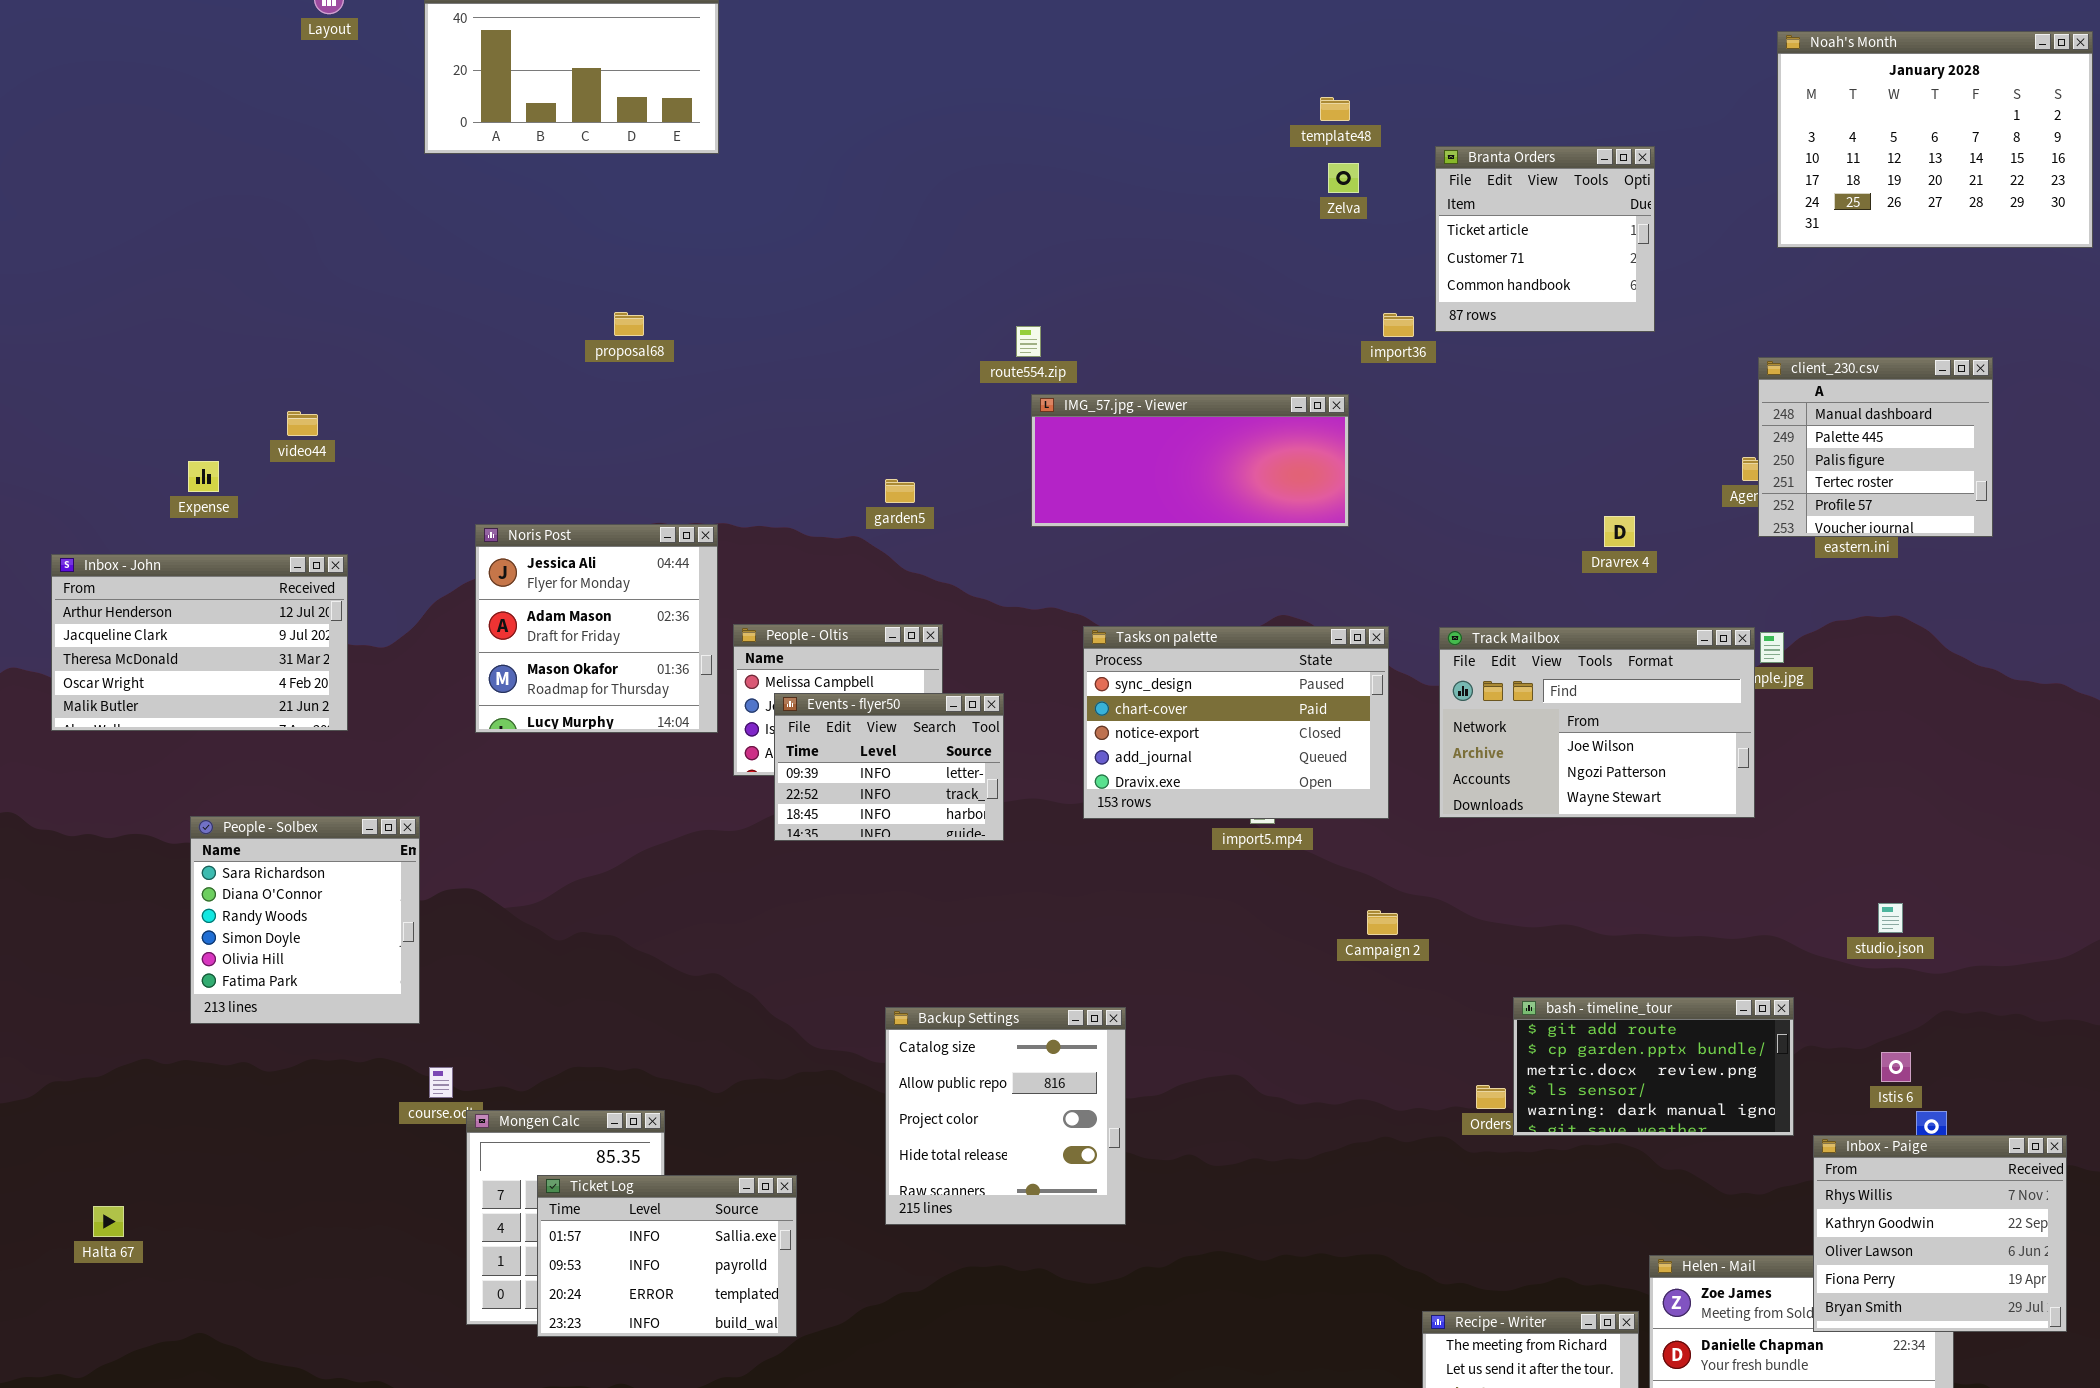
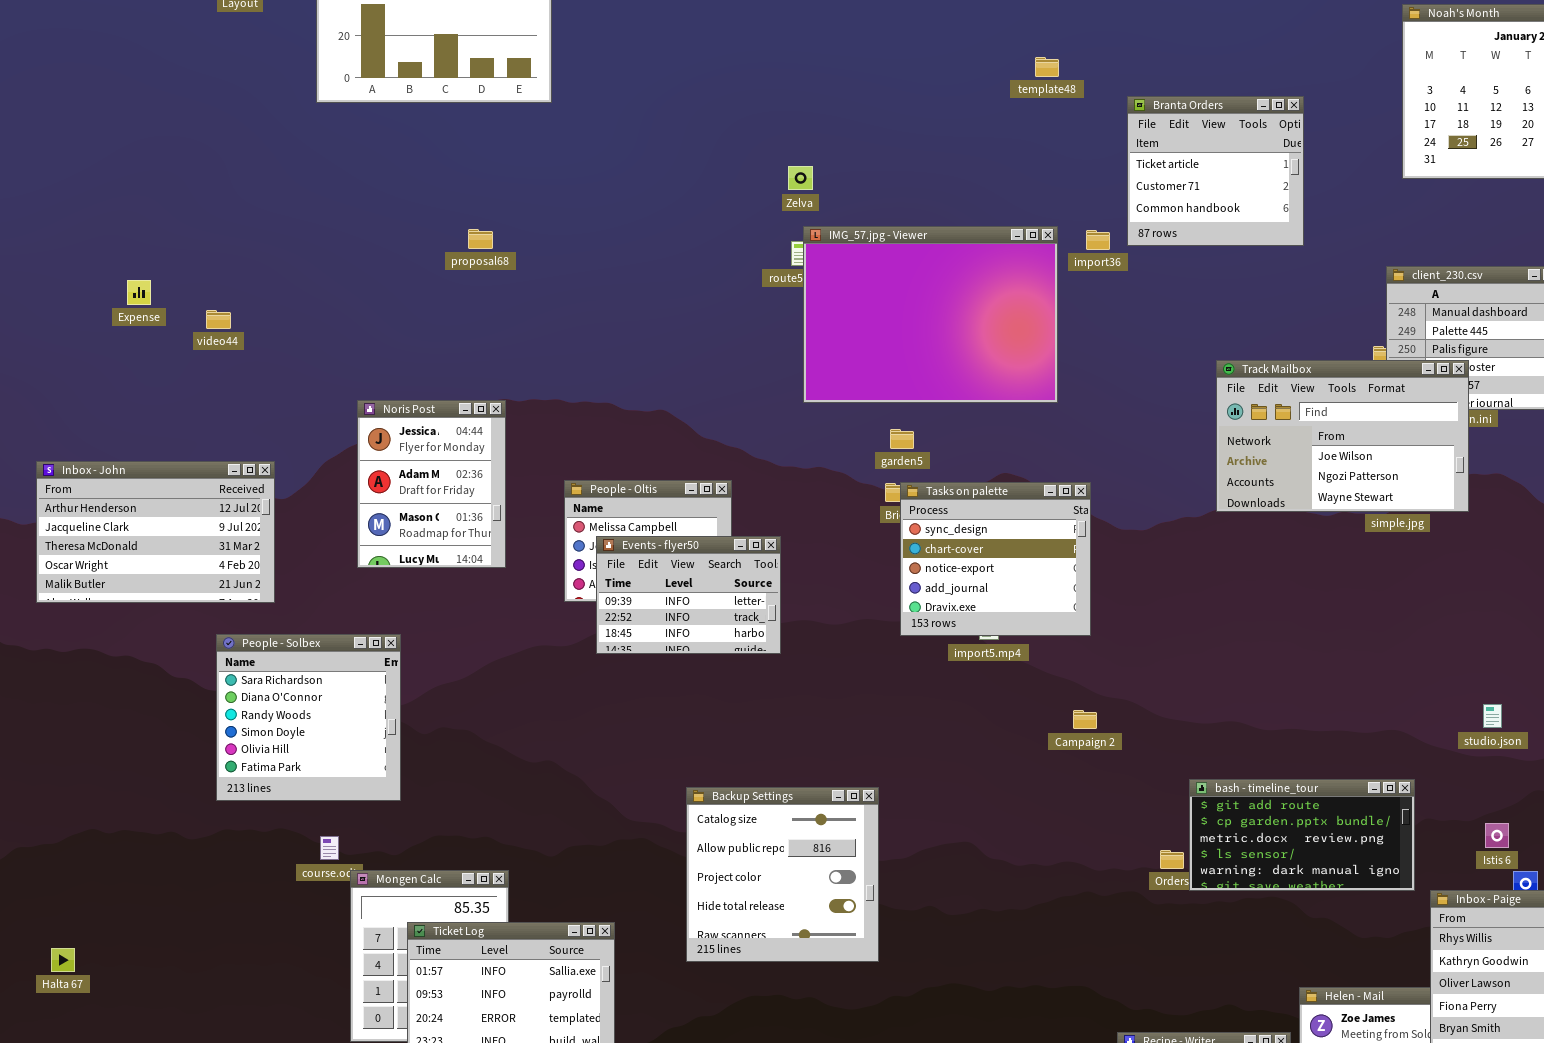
Zelva: [1328,163,1359,193] -> [788,166,813,190], moved
IMG_57.jpg - Viewer: [1031,394,1349,527] -> [803,226,1058,403], resized
Expense: [188,461,219,492] -> [127,280,151,305], moved
garden5: [885,479,915,503] -> [890,429,914,449], moved
Noris Post: [475,524,718,733] -> [357,400,506,568], resized
Inbox - John: [51,554,348,731] -> [36,461,275,603], moved
Tasks on palette: [1083,626,1389,819] -> [900,482,1091,636], resized
Track Mailbox: [1439,627,1755,818] -> [1216,360,1469,512], moved
People - Solbex: [190,816,420,1024] -> [216,634,401,801], moved

